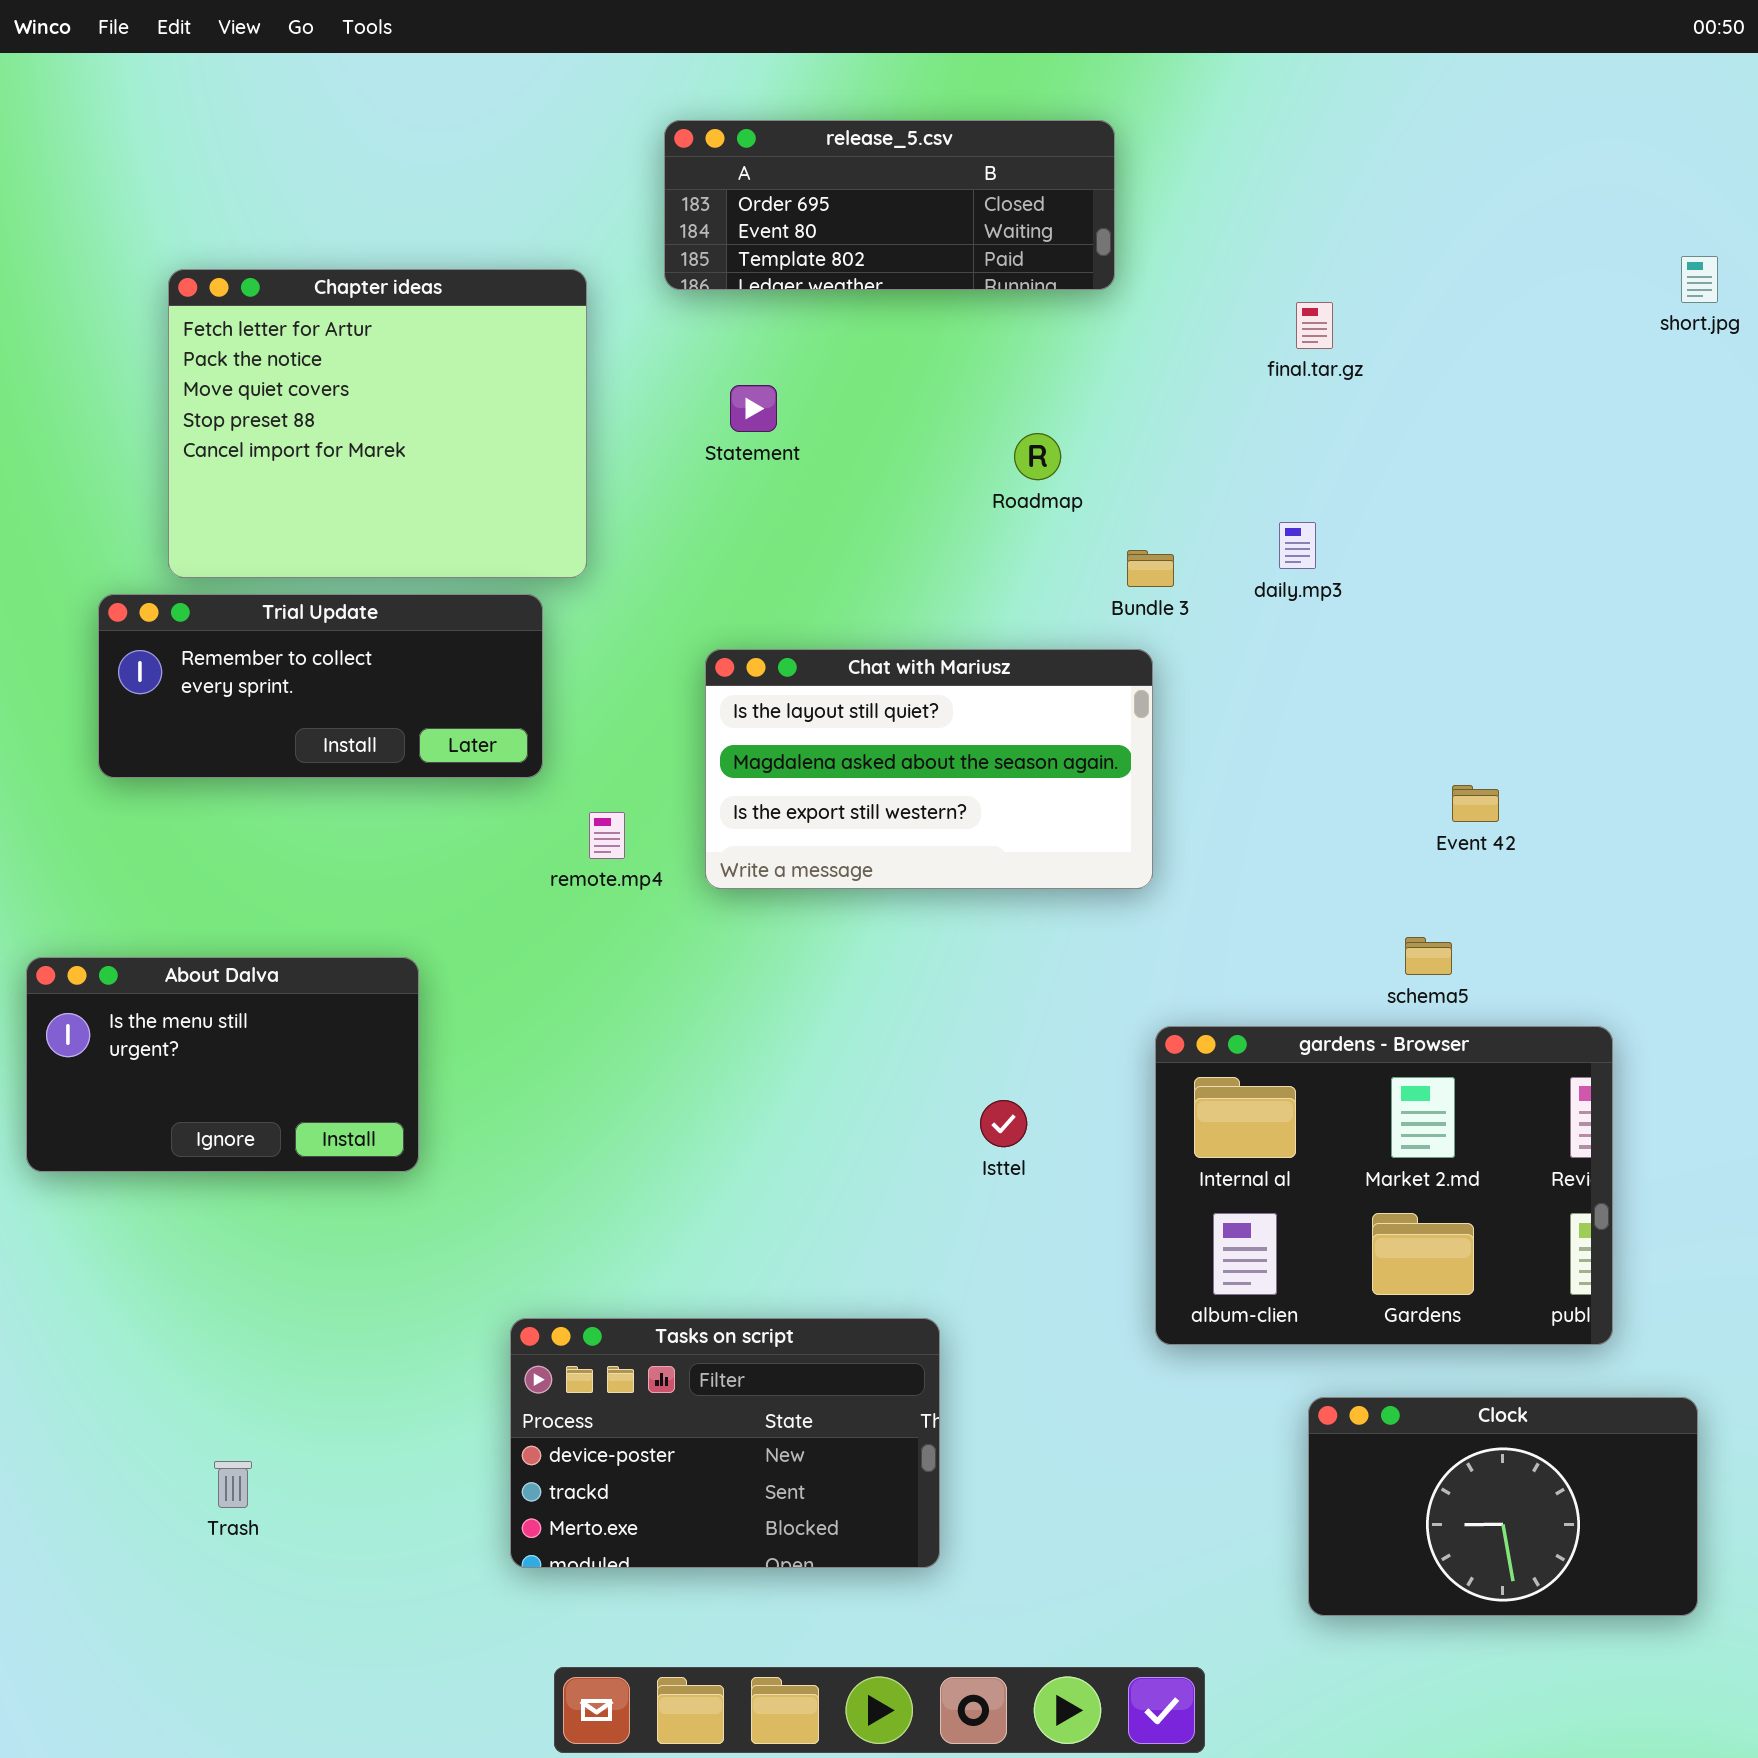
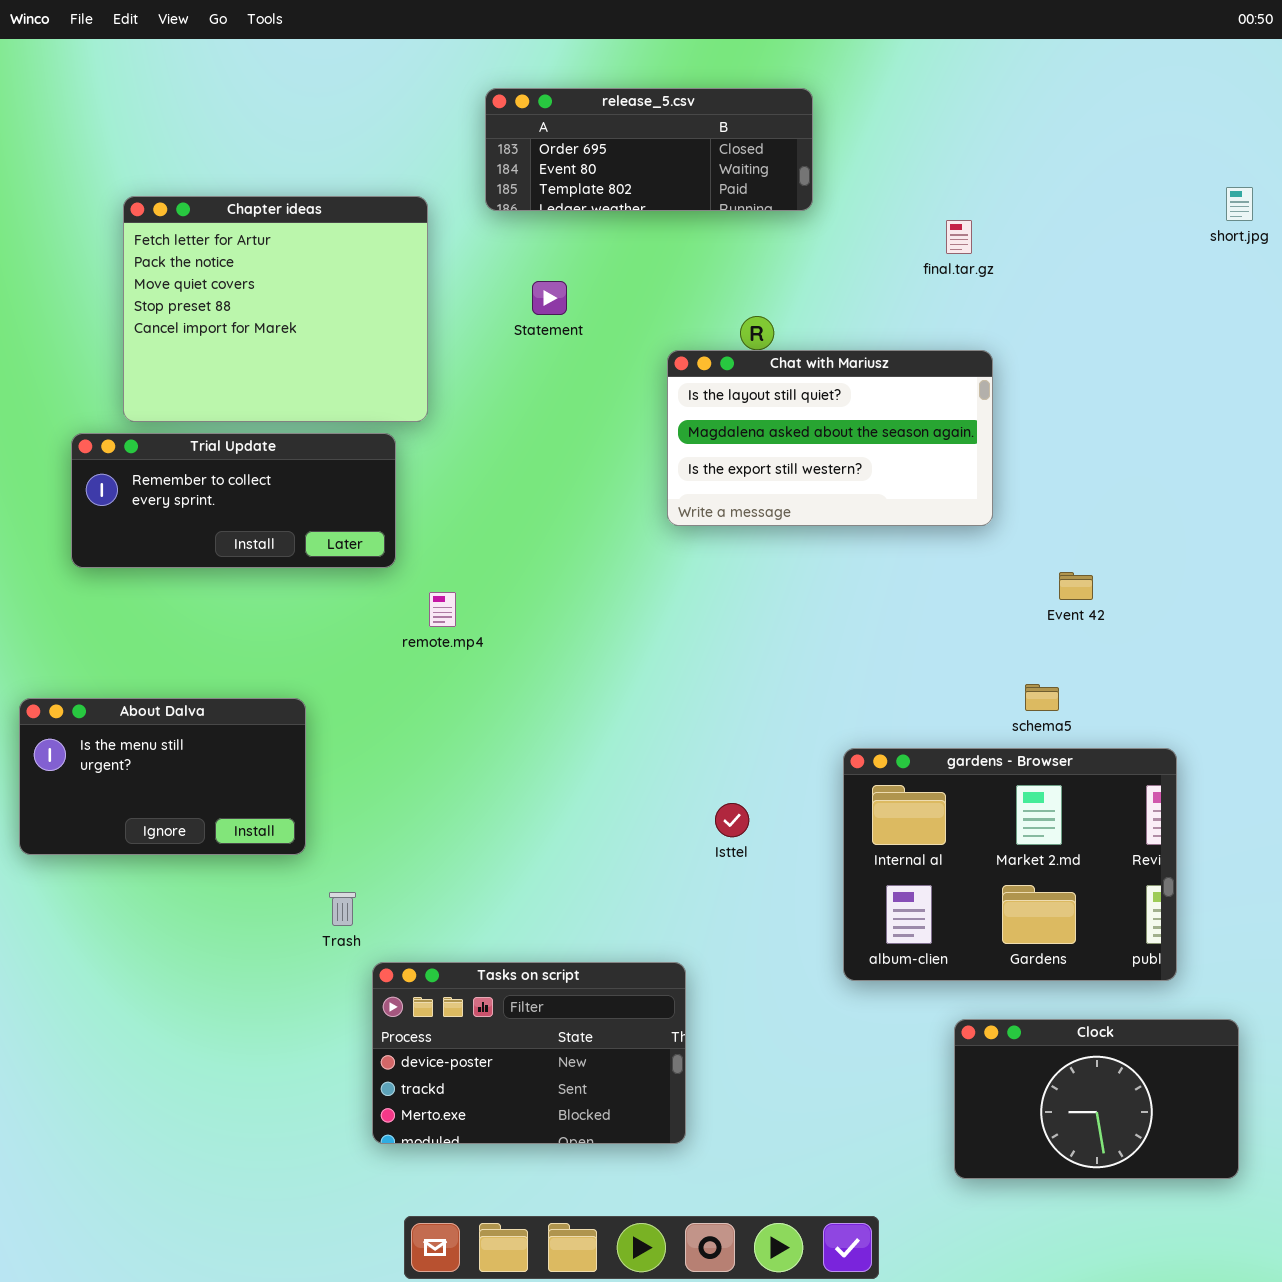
Chat with Mariusz: [705,649,1153,889] -> [667,350,993,526], moved
Trash: [214,1461,252,1508] -> [329,892,356,926], moved

